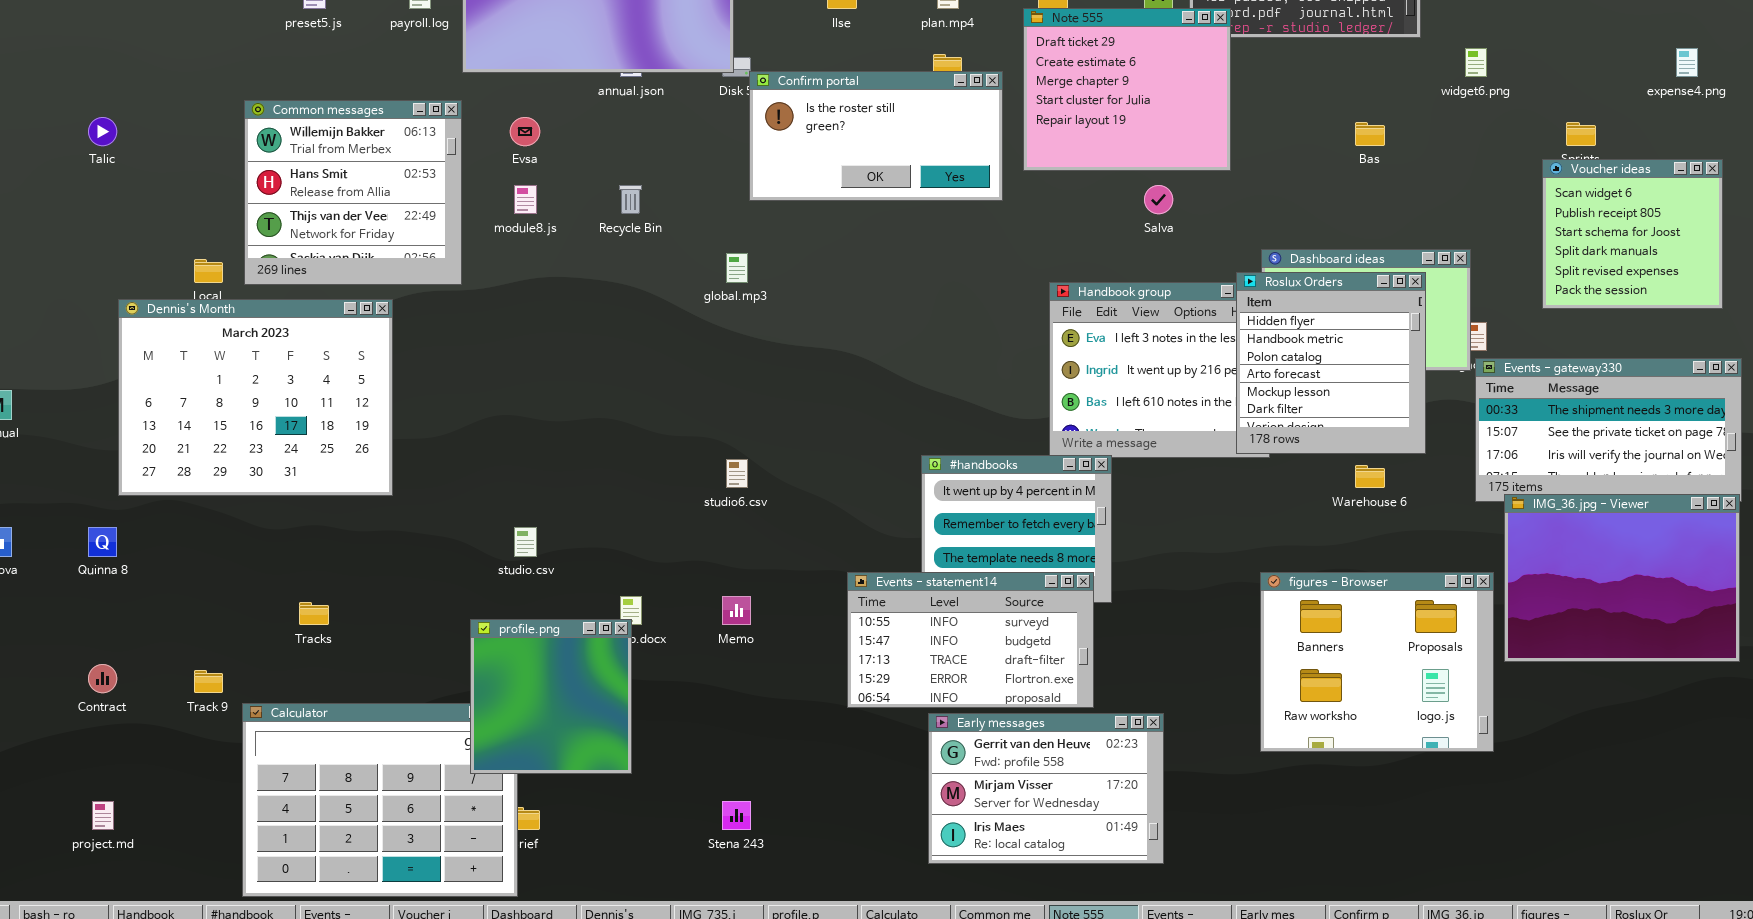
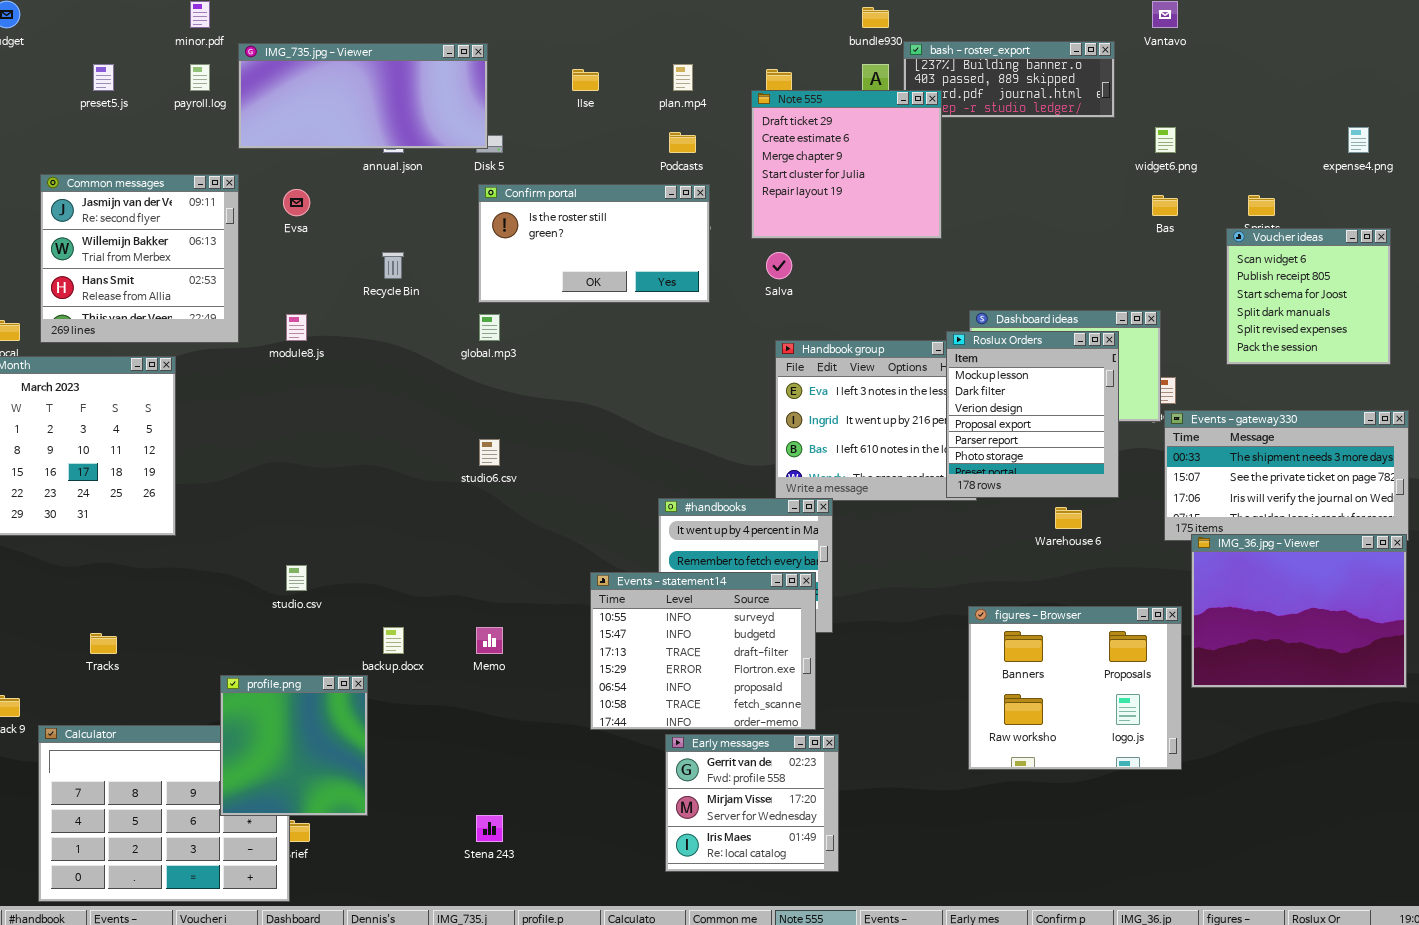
Confirm portal: [749,71,1003,201] -> [478,184,710,303], moved
Common messages: [244,100,462,285] -> [40,174,239,343], scrolled up 1 row
Bas: [1355,122,1385,146] -> [1152,195,1178,216], moved
module8.js: [514,185,537,214] -> [286,314,307,341], moved
Salva: [1144,185,1173,214] -> [766,252,792,279], moved
Roslux Orders: [1236,272,1426,454] -> [946,331,1119,498], scrolled down 4 rows
studio6.csv: [726,459,748,488] -> [479,439,500,466], moved
Events - statement14: [847,572,1094,708] -> [590,572,816,730], resized
profile.png: [470,619,632,774] -> [220,675,368,816], moved
Early messages: [928,713,1164,864] -> [665,734,839,872], resized

